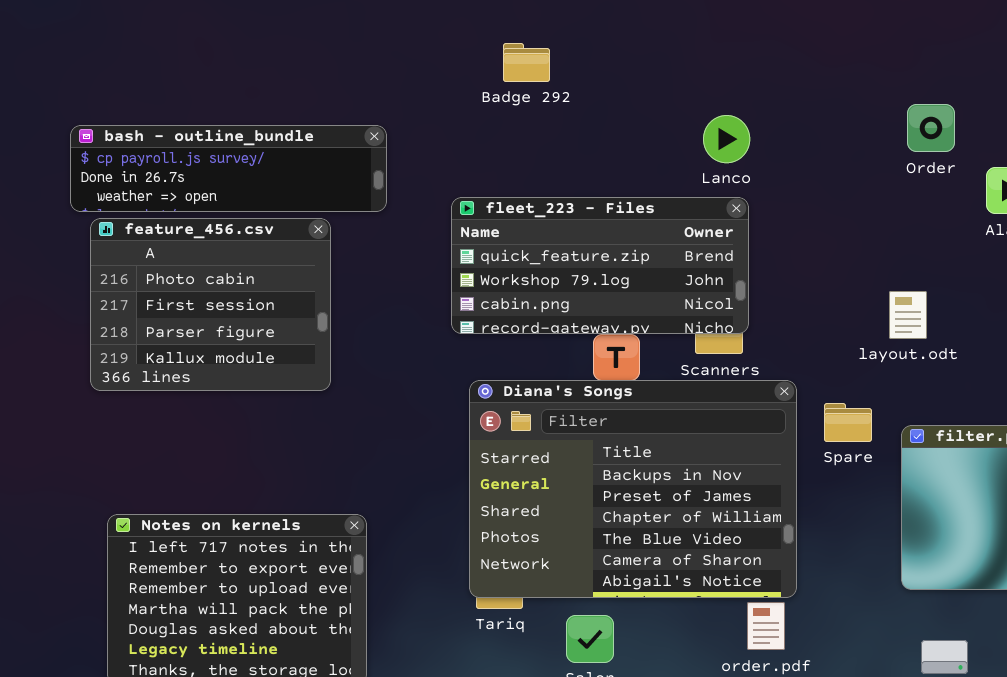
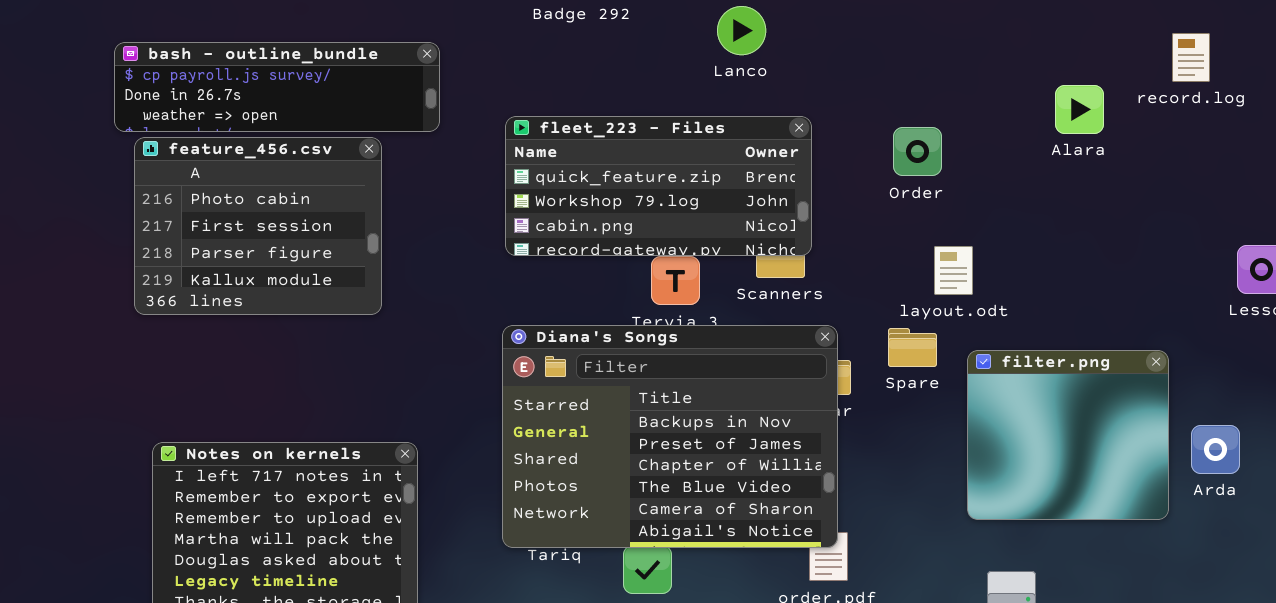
Order: [907,104,955,152] -> [893,127,942,176], moved
Lanco: [703,115,750,163] -> [717,6,766,55], moved
layout.odt: [889,291,927,339] -> [934,246,973,295], moved
Diana's Songs: [469,380,797,598] -> [502,325,838,548], moved

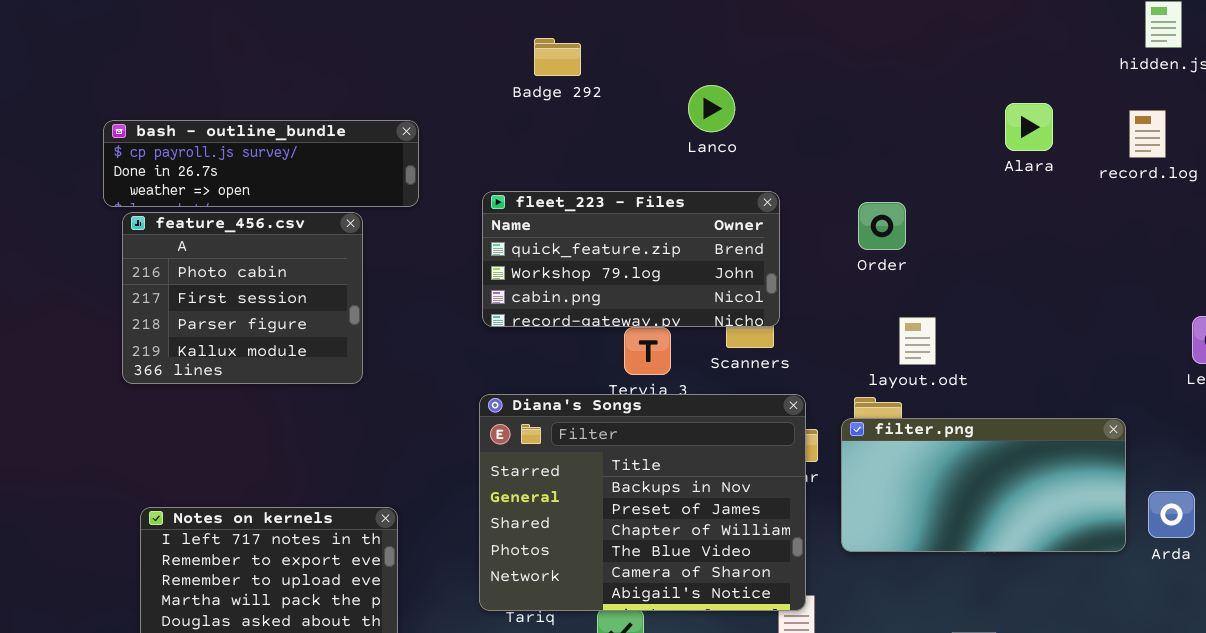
Alara: [1055,85,1104,134] -> [1005,103,1053,151], moved
filter.png: [967,350,1169,520] -> [841,418,1126,552], resized

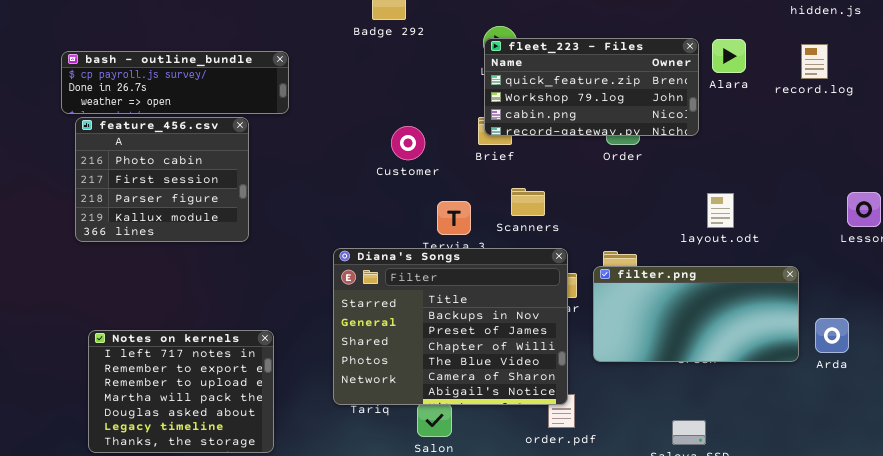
fleet_223 - Files: [482,191,780,327] -> [484,38,699,136], moved
layout.odt: [899,317,936,365] -> [707,193,734,228], moved

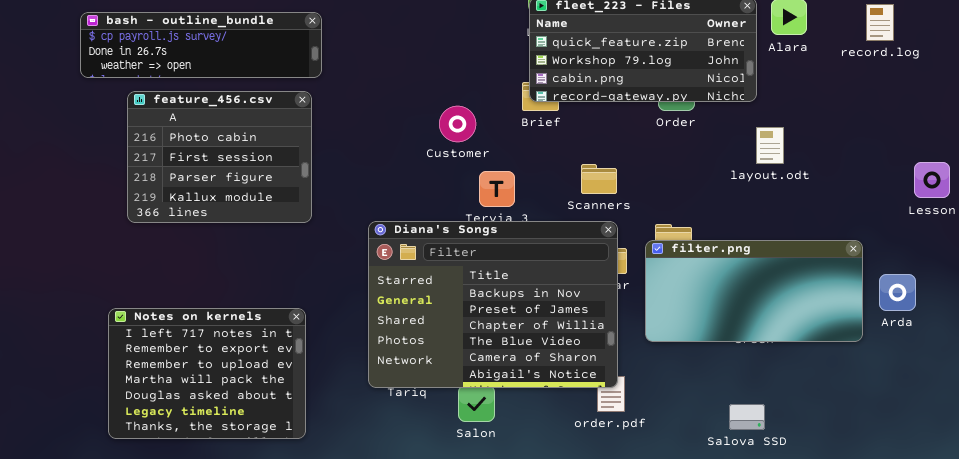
feature_456.csv: [75,117,249,242] -> [127,91,312,223], moved
Customer: [391,126,425,160] -> [439,106,476,142], moved
Scanners: [511,188,545,216] -> [581,164,617,194], moved
layout.odt: [707,193,734,228] -> [756,127,784,164], moved
Arda: [815,318,849,353] -> [879,274,916,311], moved

